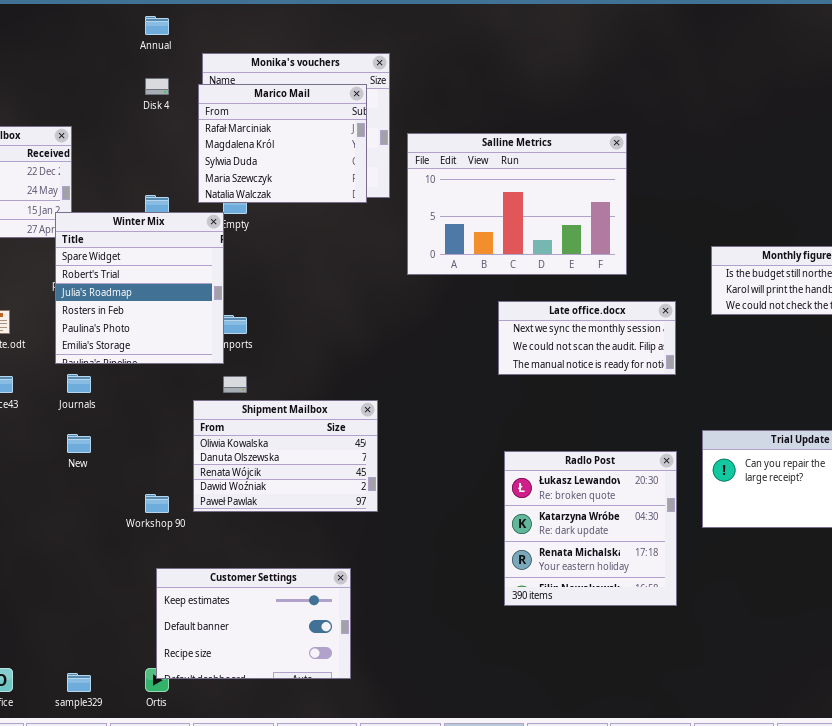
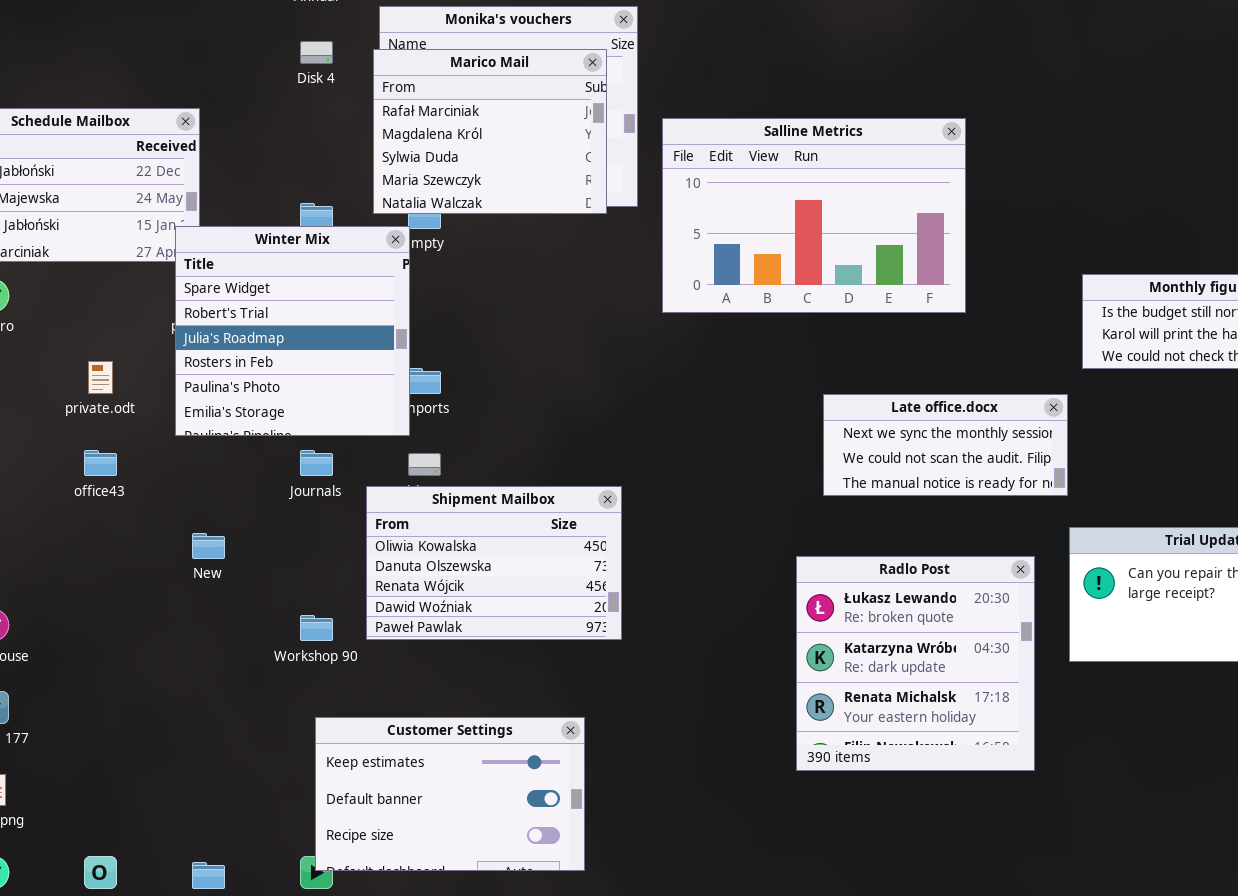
Late office.docx: [498,301,676,375] -> [823,394,1068,496], moved
Journals: [67,374,91,393] -> [300,450,333,476], moved

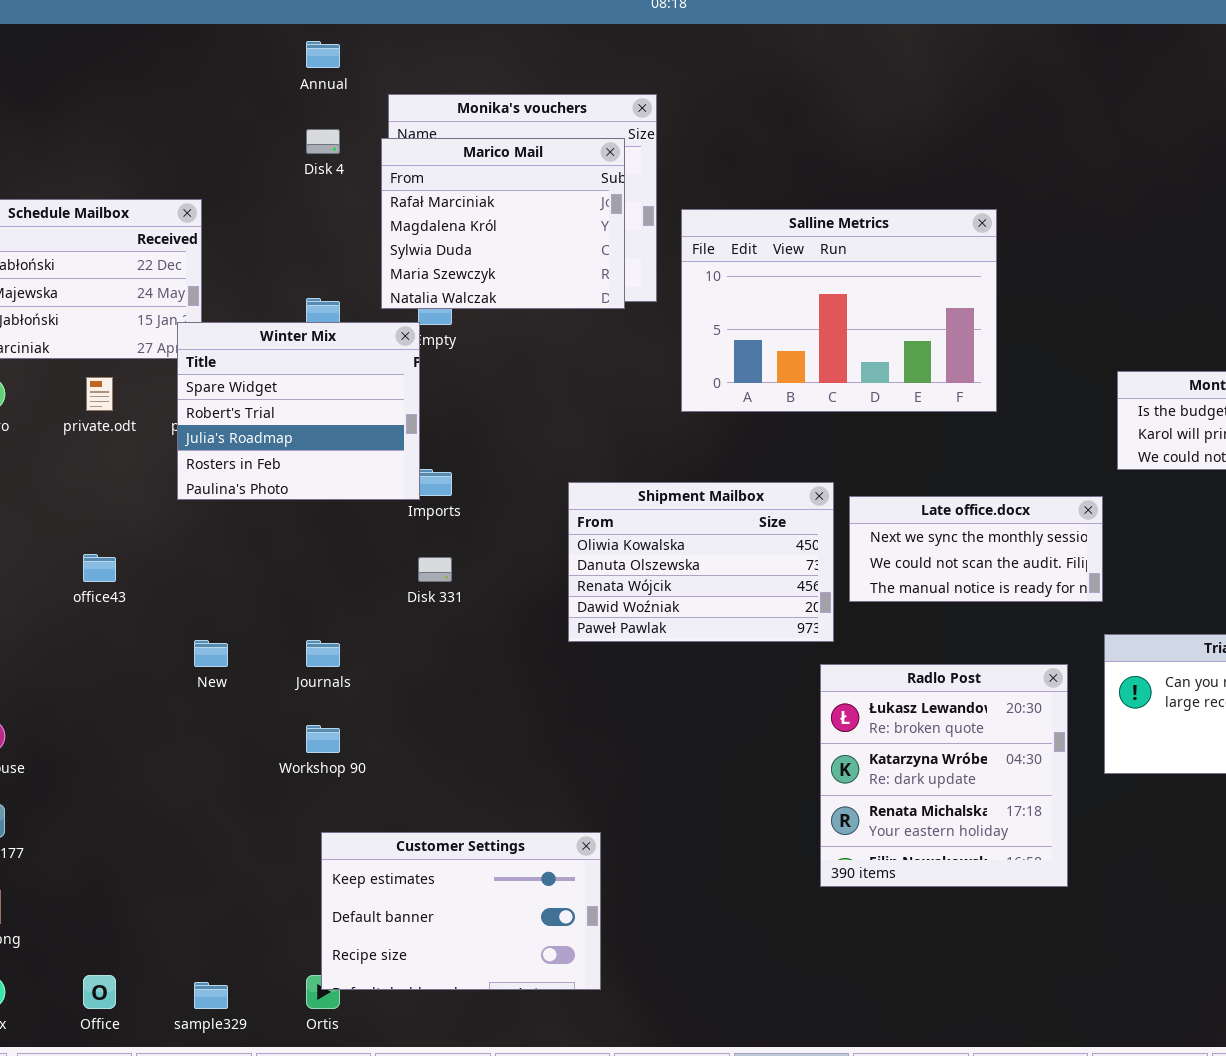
Winter Mix: [175,226,410,436] -> [177,322,420,500], resized
private.odt: [88,361,113,394] -> [86,377,113,411], moved
Journals: [300,450,333,476] -> [306,640,340,667], moved
Shipment Mailbox: [366,486,622,640] -> [568,482,834,642], moved

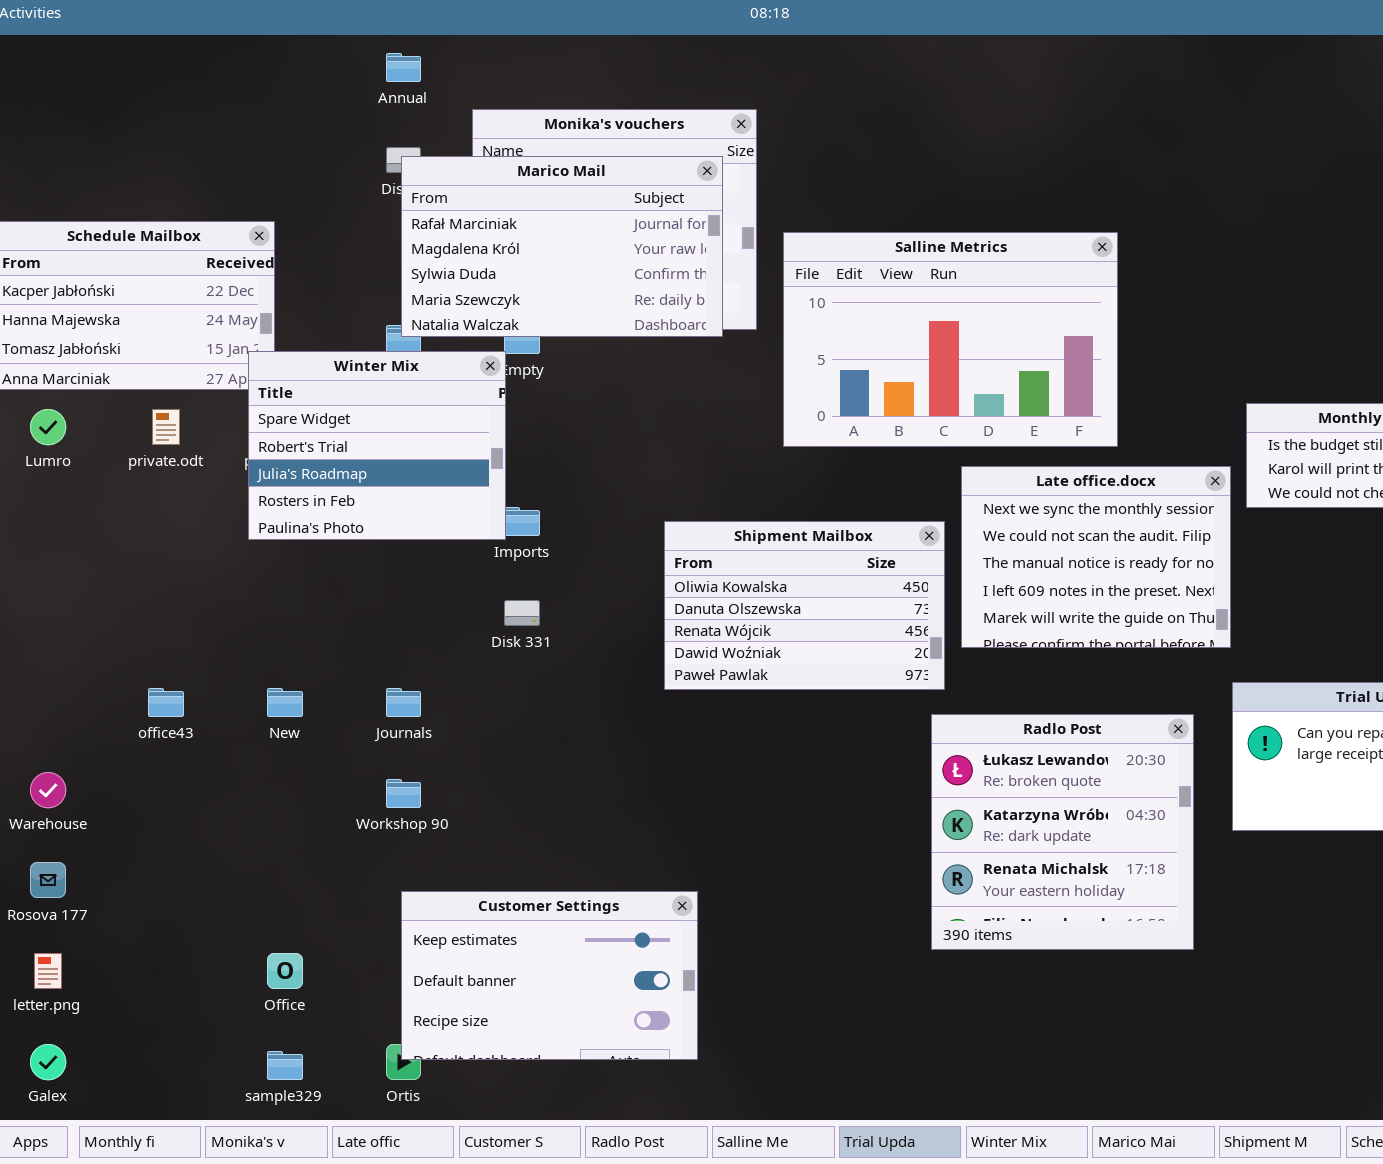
Marico Mail: [381,138,625,309] -> [401,156,723,337], resized
Late office.docx: [849,496,1103,602] -> [961,466,1231,648], resized
office43: [83,554,116,582] -> [148,688,184,717], moved
Office: [83,975,116,1009] -> [267,953,303,989], moved

